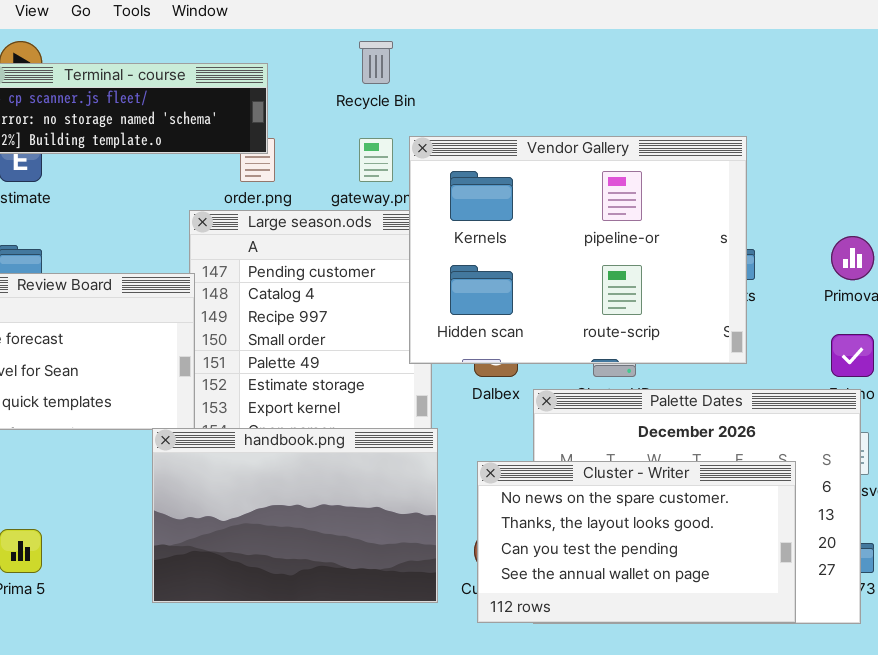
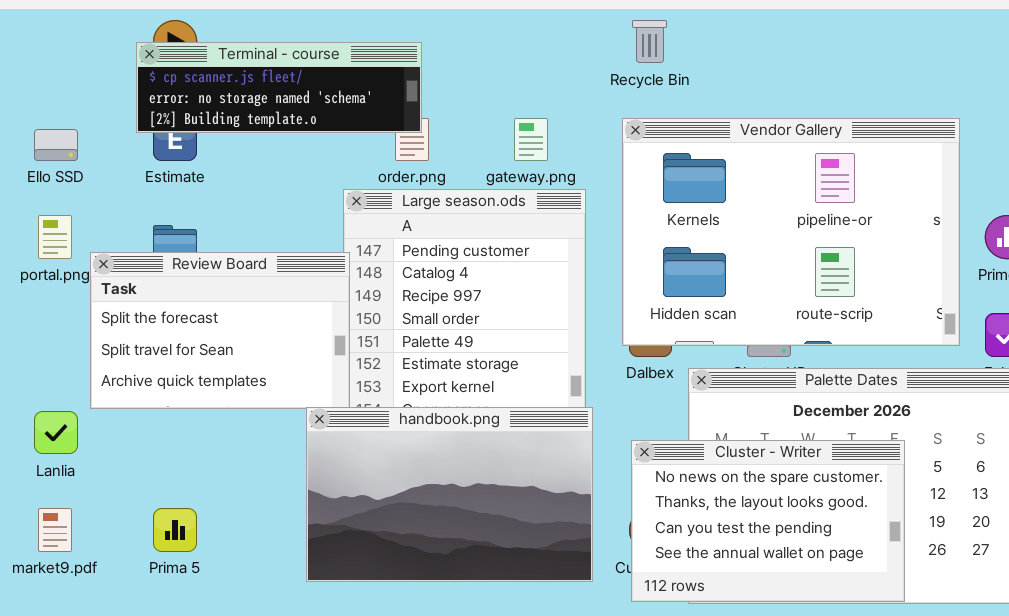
Recycle Bin: [359,41,393,84] -> [632,20,667,63], moved
Vendor Gallery: [409,136,747,364] -> [622,118,960,346], moved
Cluster - Writer: [477,461,796,623] -> [631,440,905,602], resized

